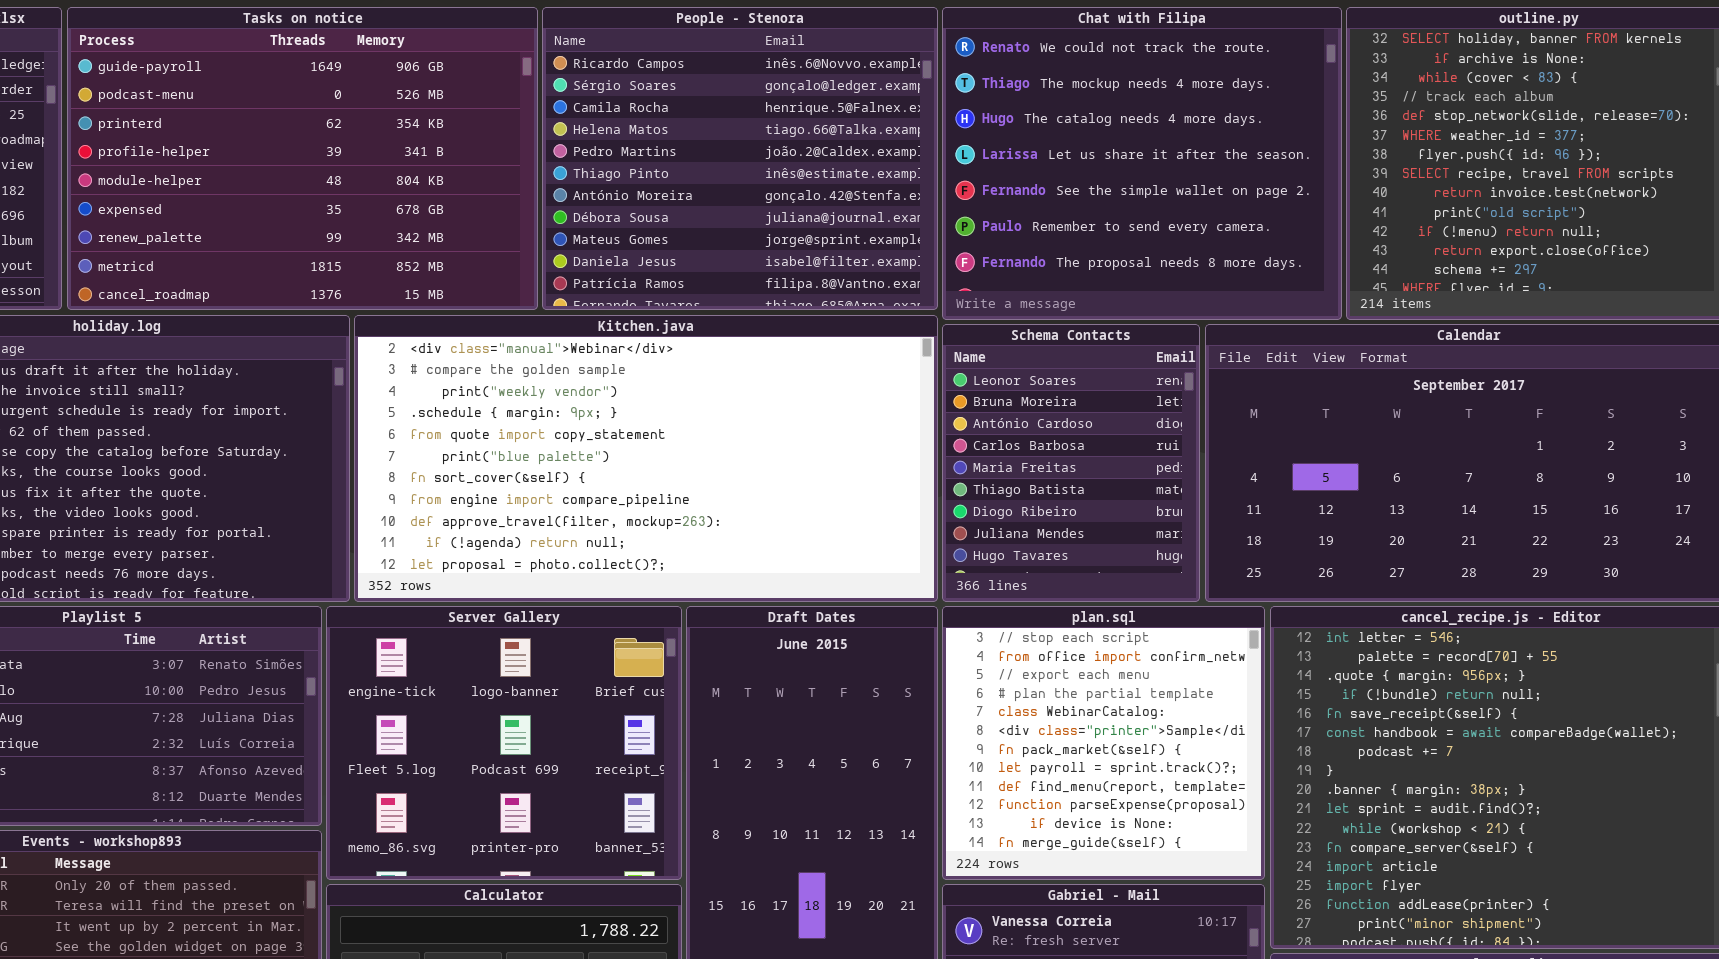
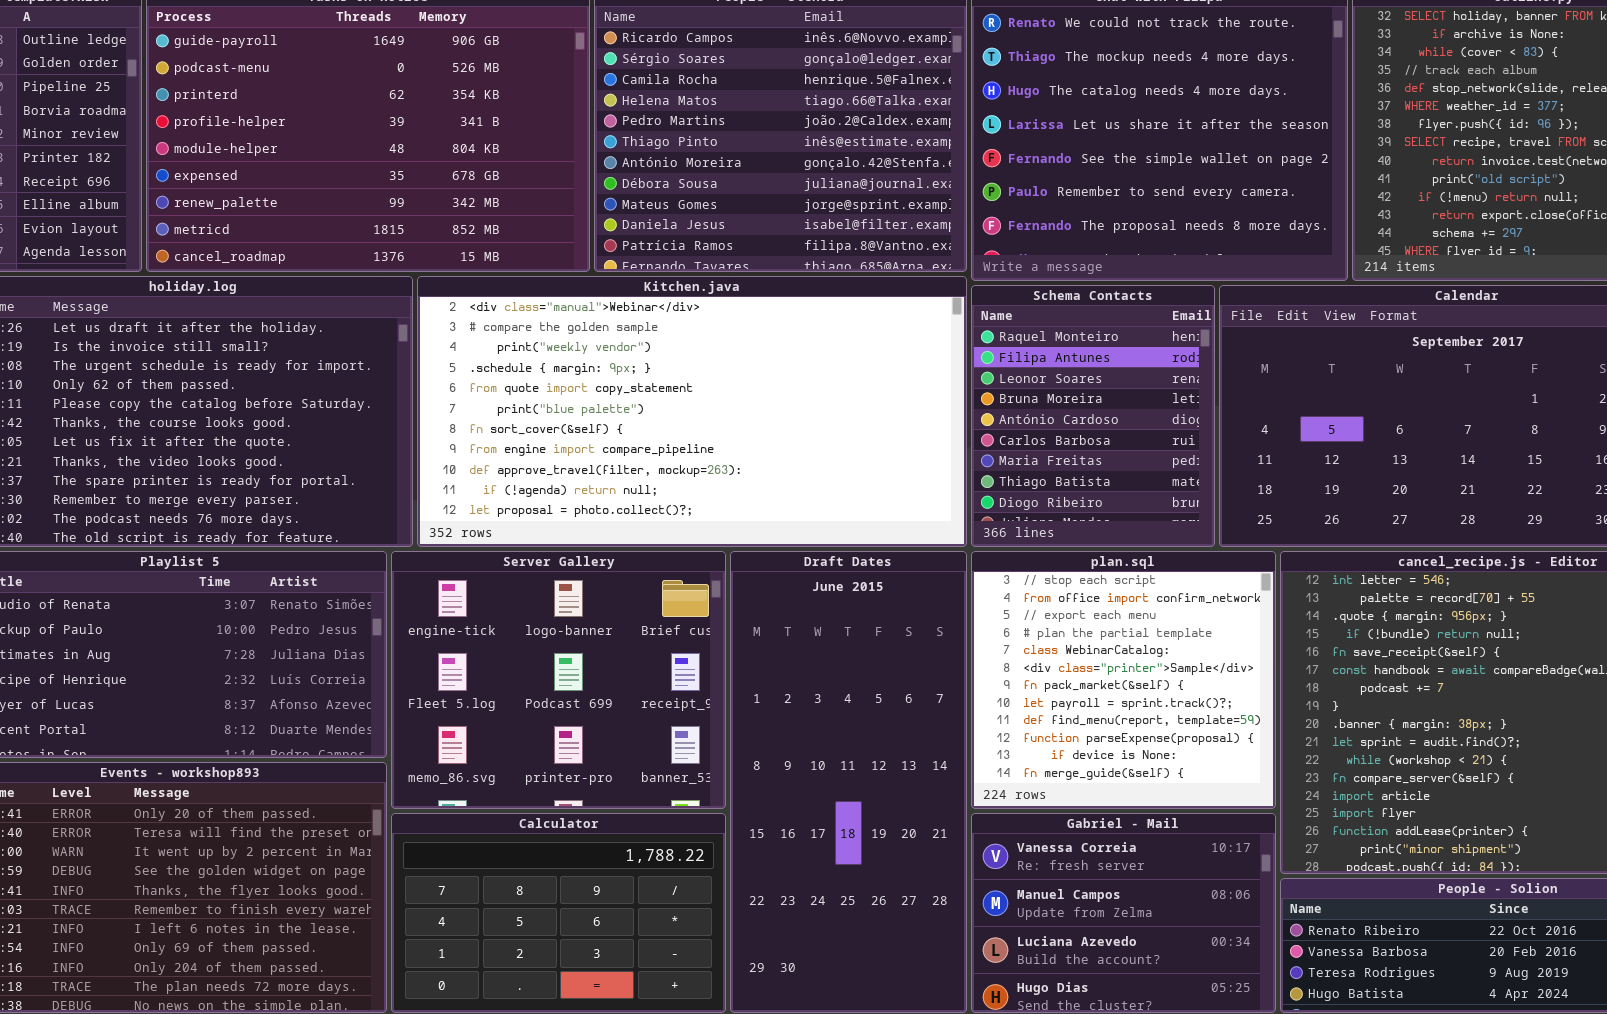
Schema Contacts: [942,324,1200,602] -> [971,285,1215,547], scrolled up 2 rows

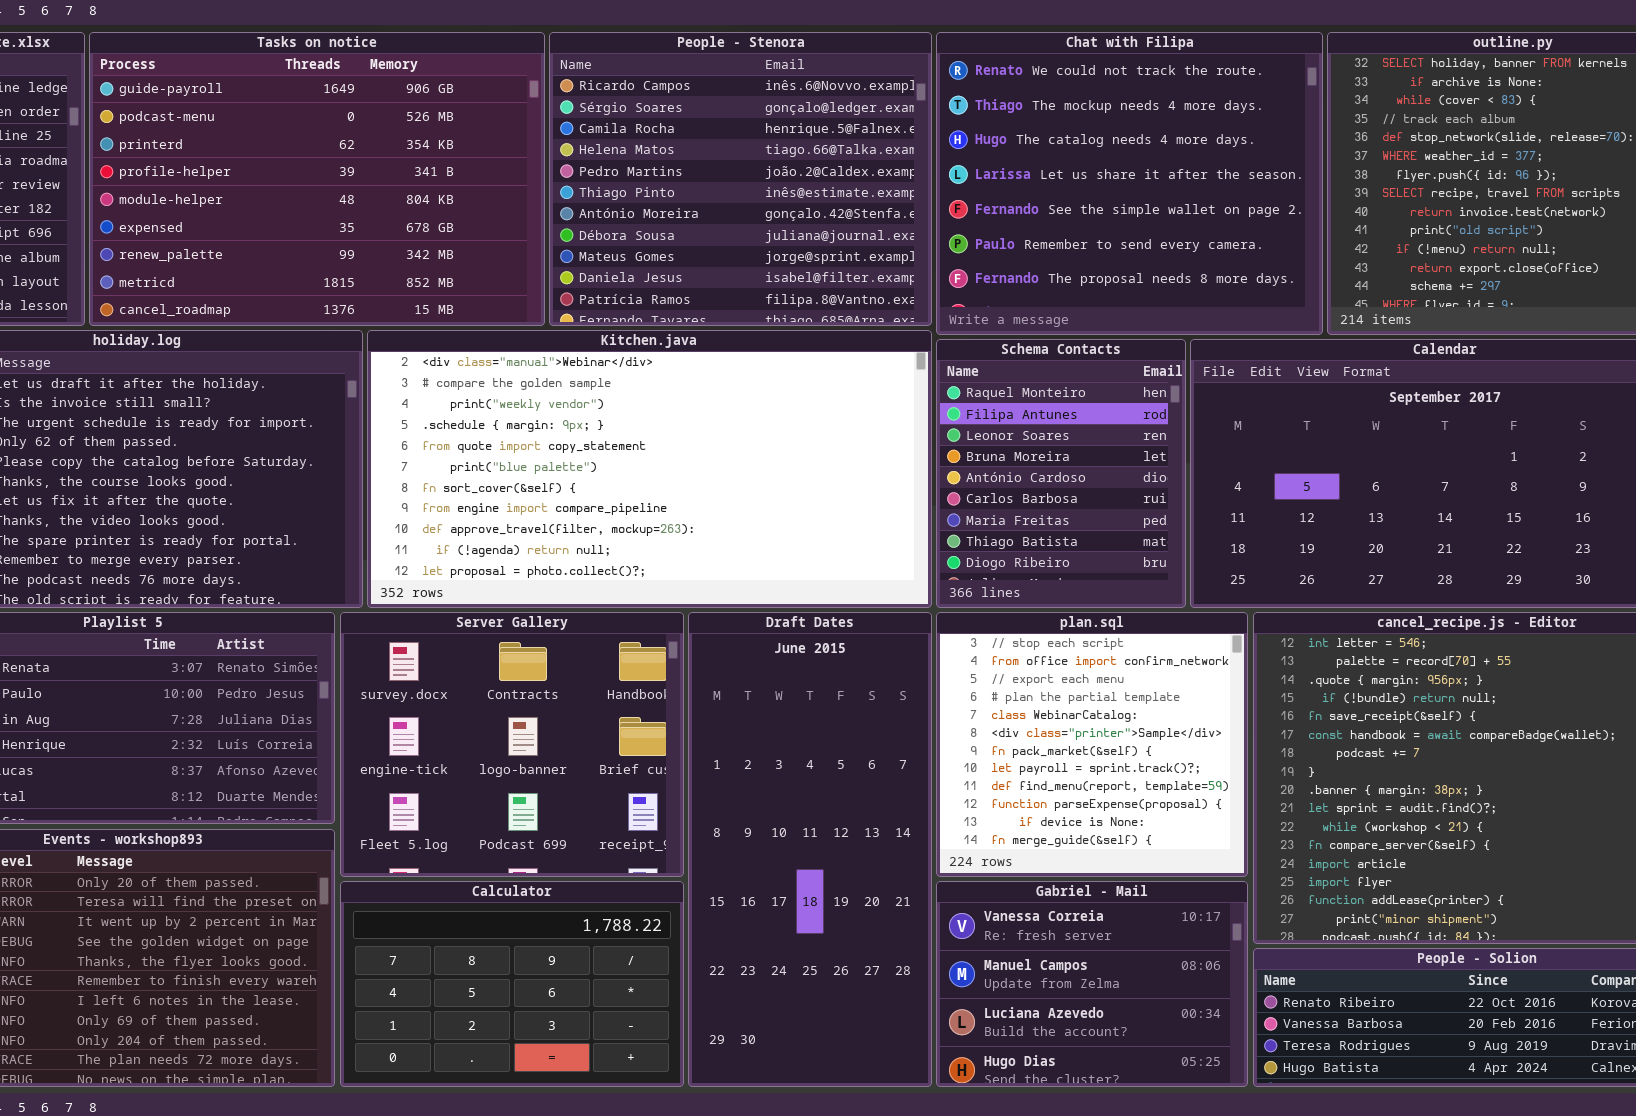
Server Gallery: [391,551,726,809] -> [340,612,684,877], scrolled up 1 row

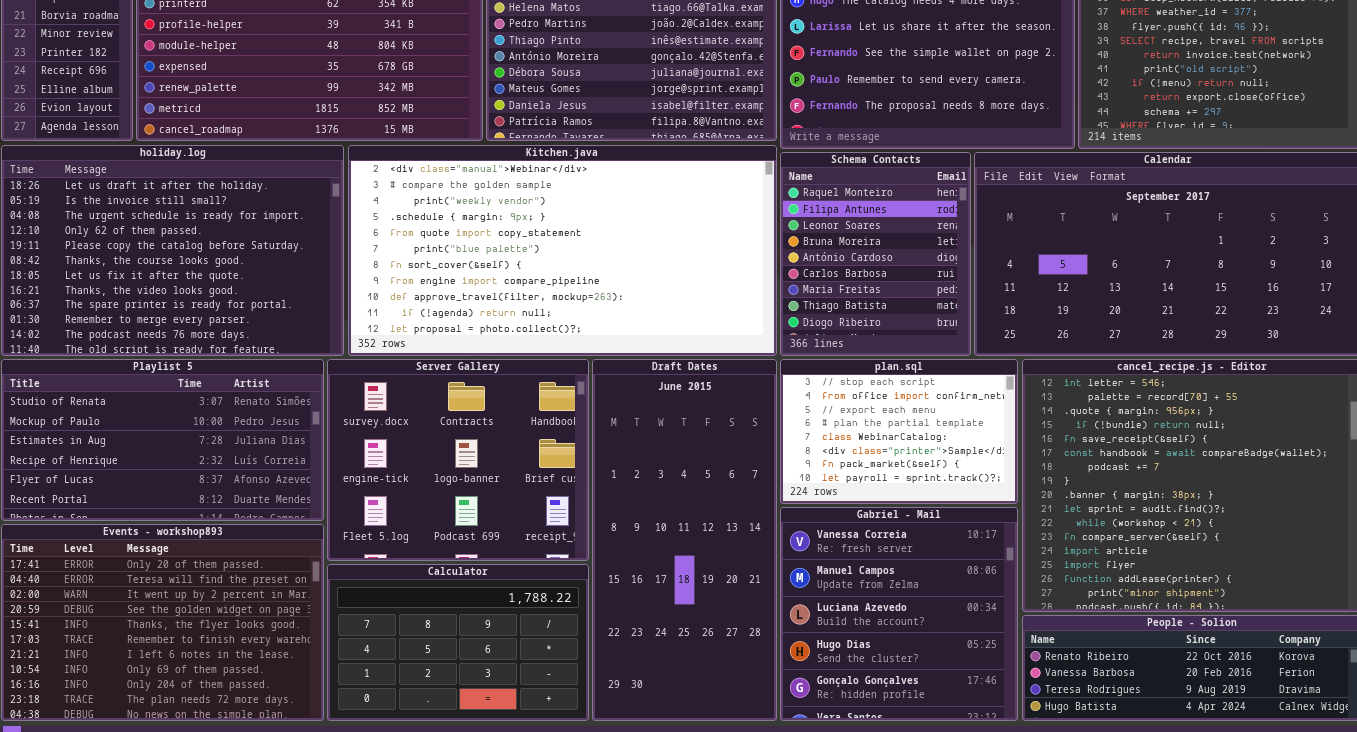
plan.sql: [936,612,1248,877] -> [780,359,1018,504], resized
Gabriel - Mail: [936,881,1248,1087] -> [780,507,1018,721], resized

